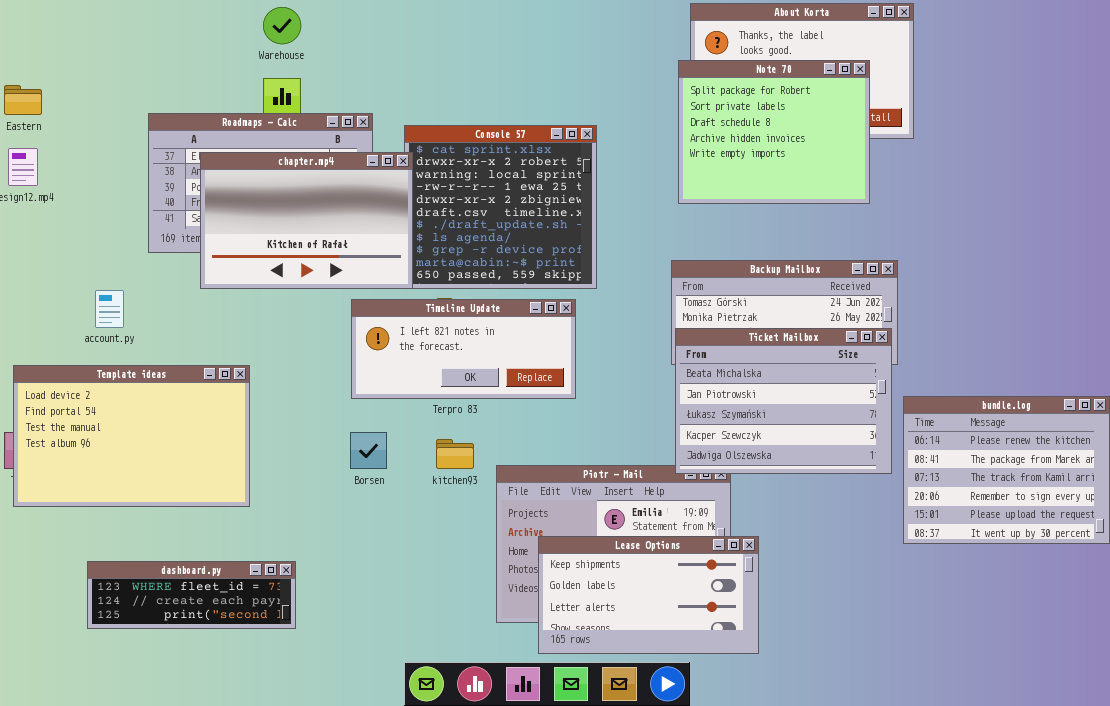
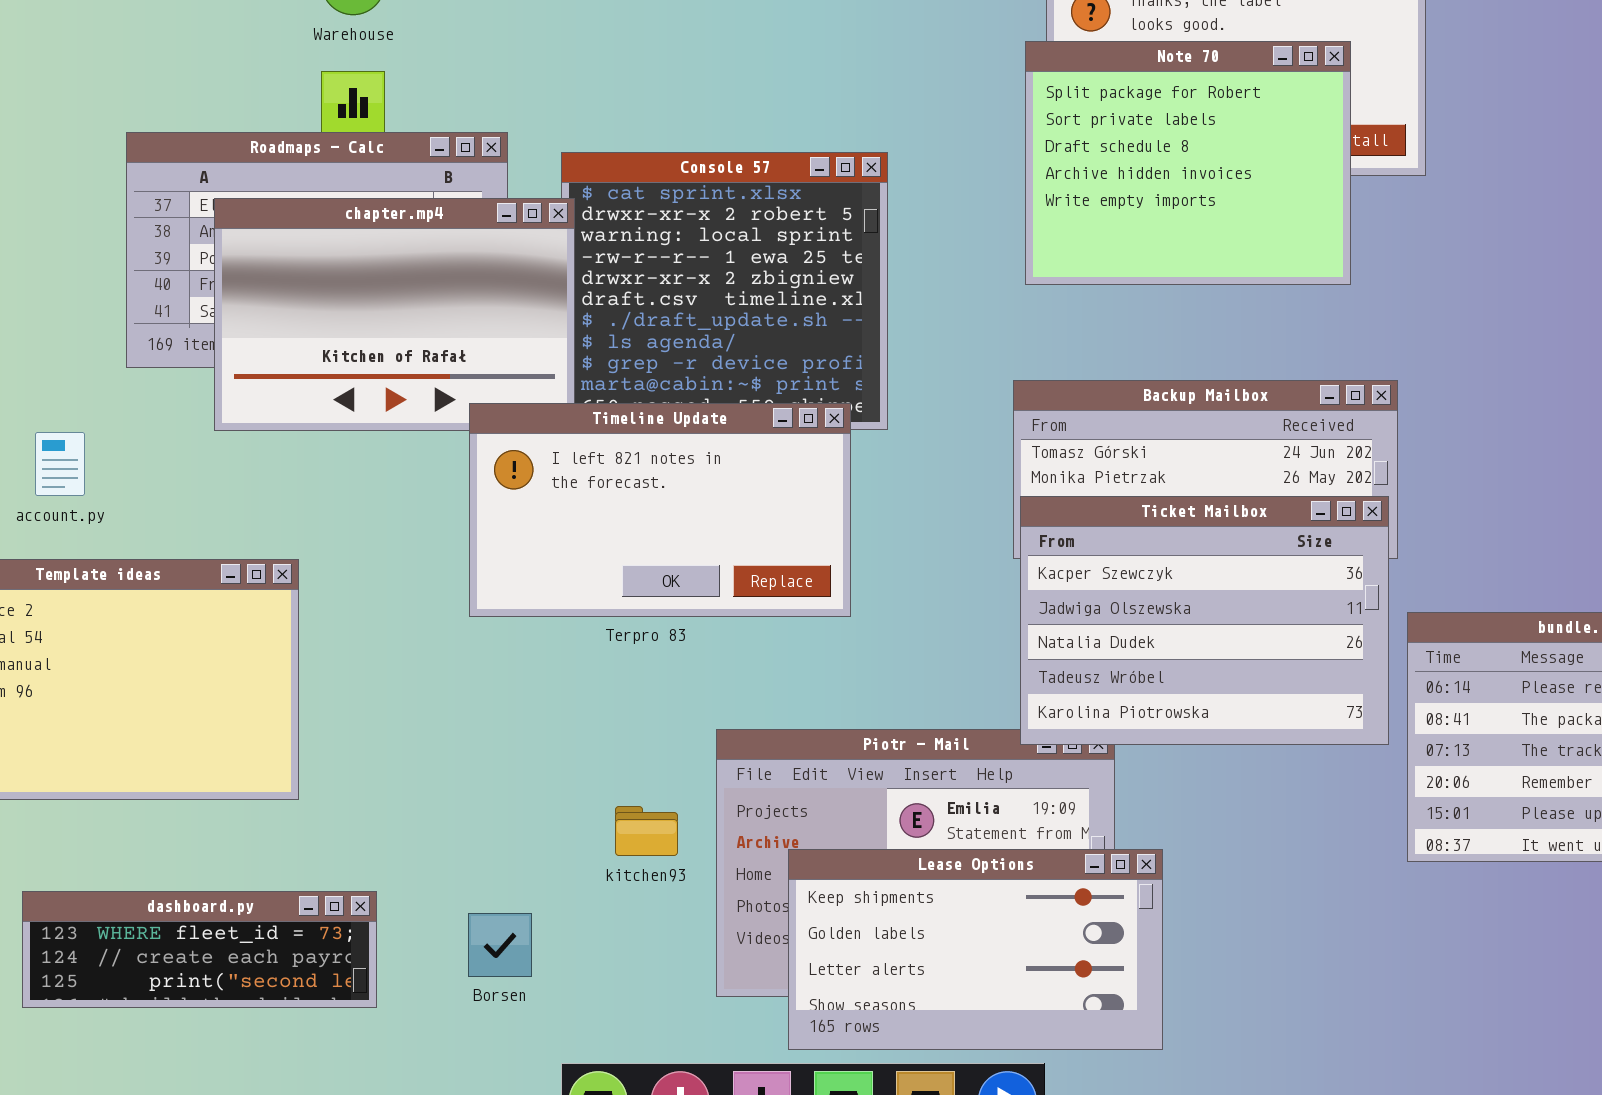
Timeline Update: [351,299,576,399] -> [469,403,851,617], resized
Ticket Mailbox: [675,328,892,474] -> [1020,496,1389,745], scrolled down 3 rows
Borsen: [350,432,387,469] -> [468,913,532,977], moved
kitchen93: [436,439,474,469] -> [615,806,678,856], moved

